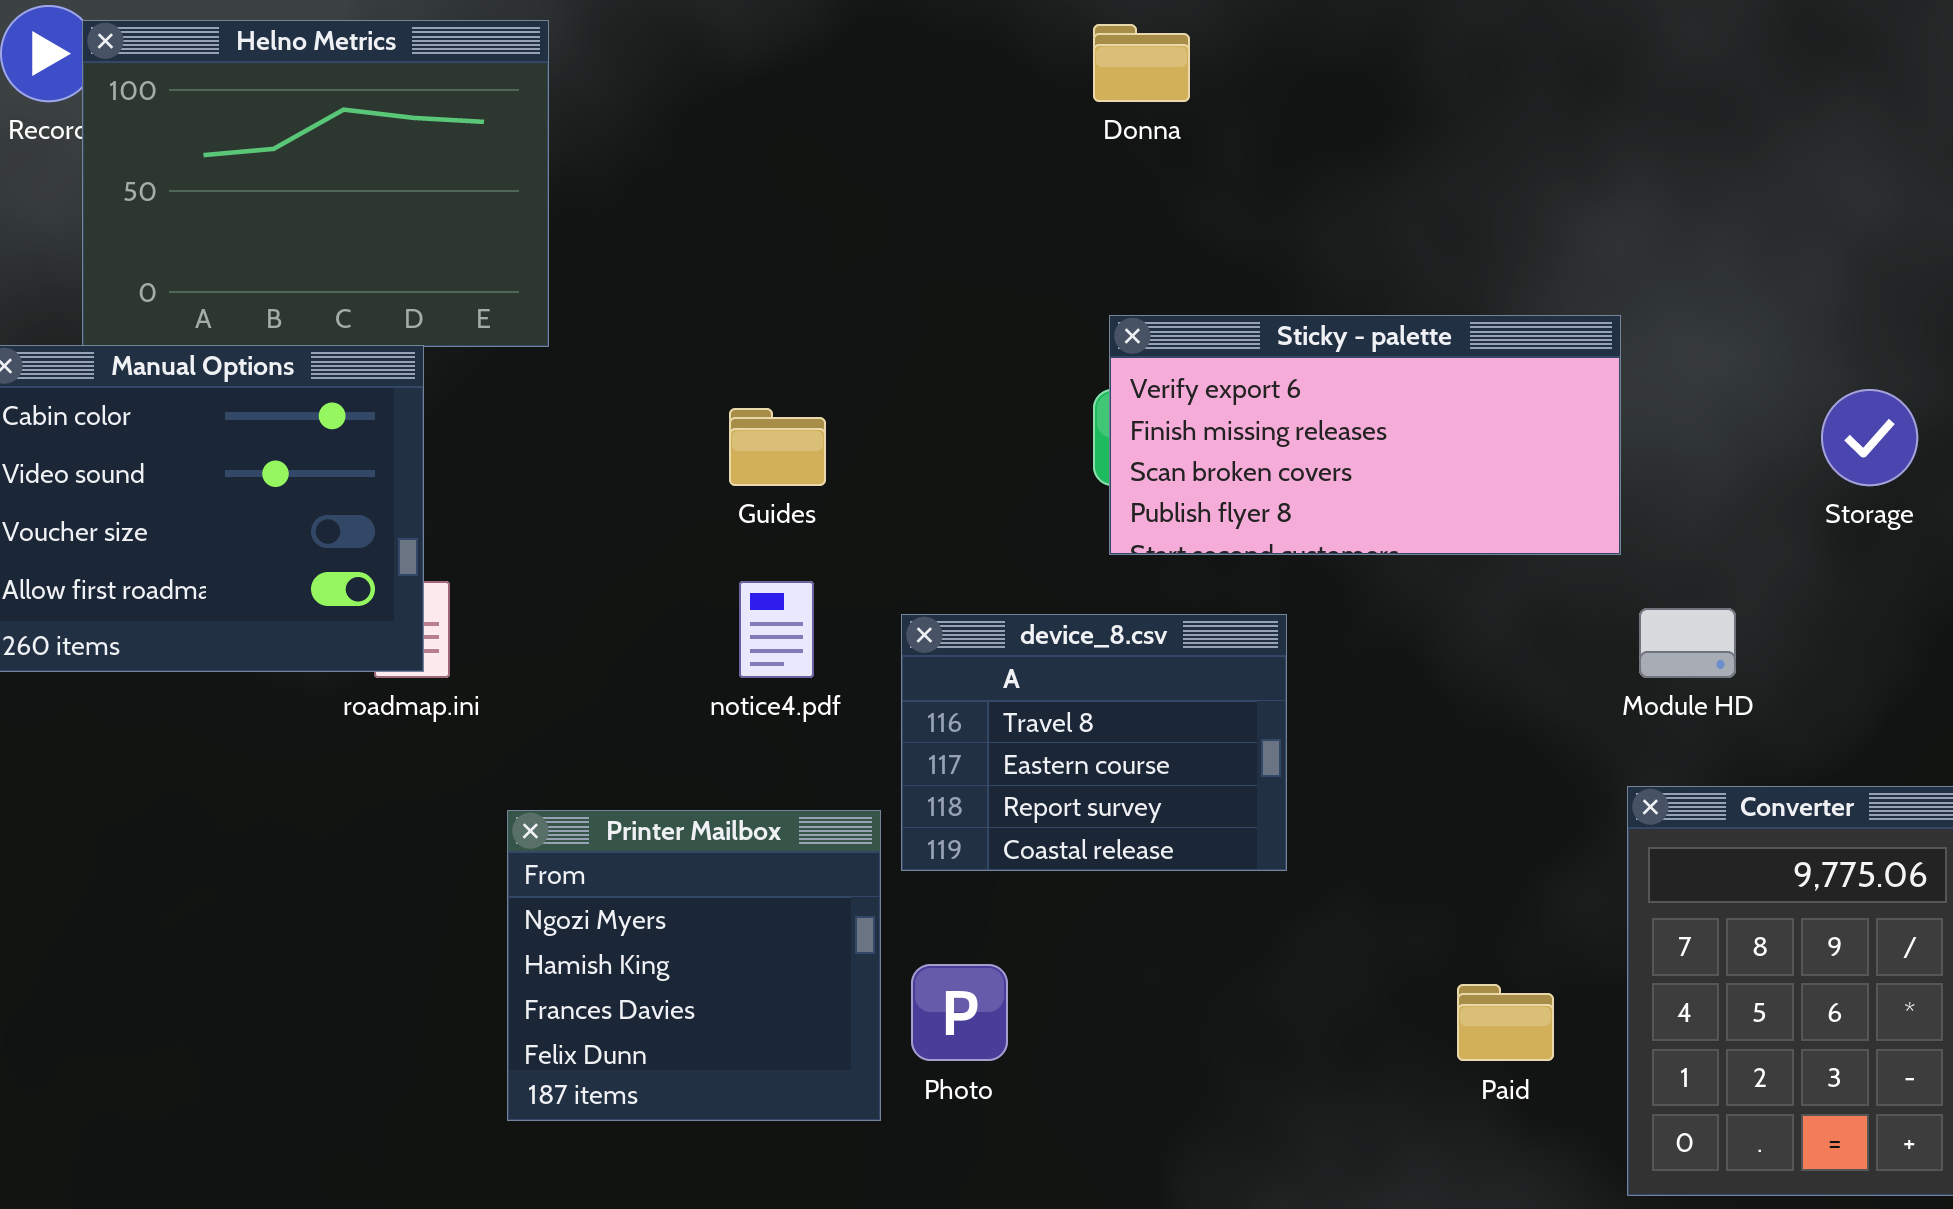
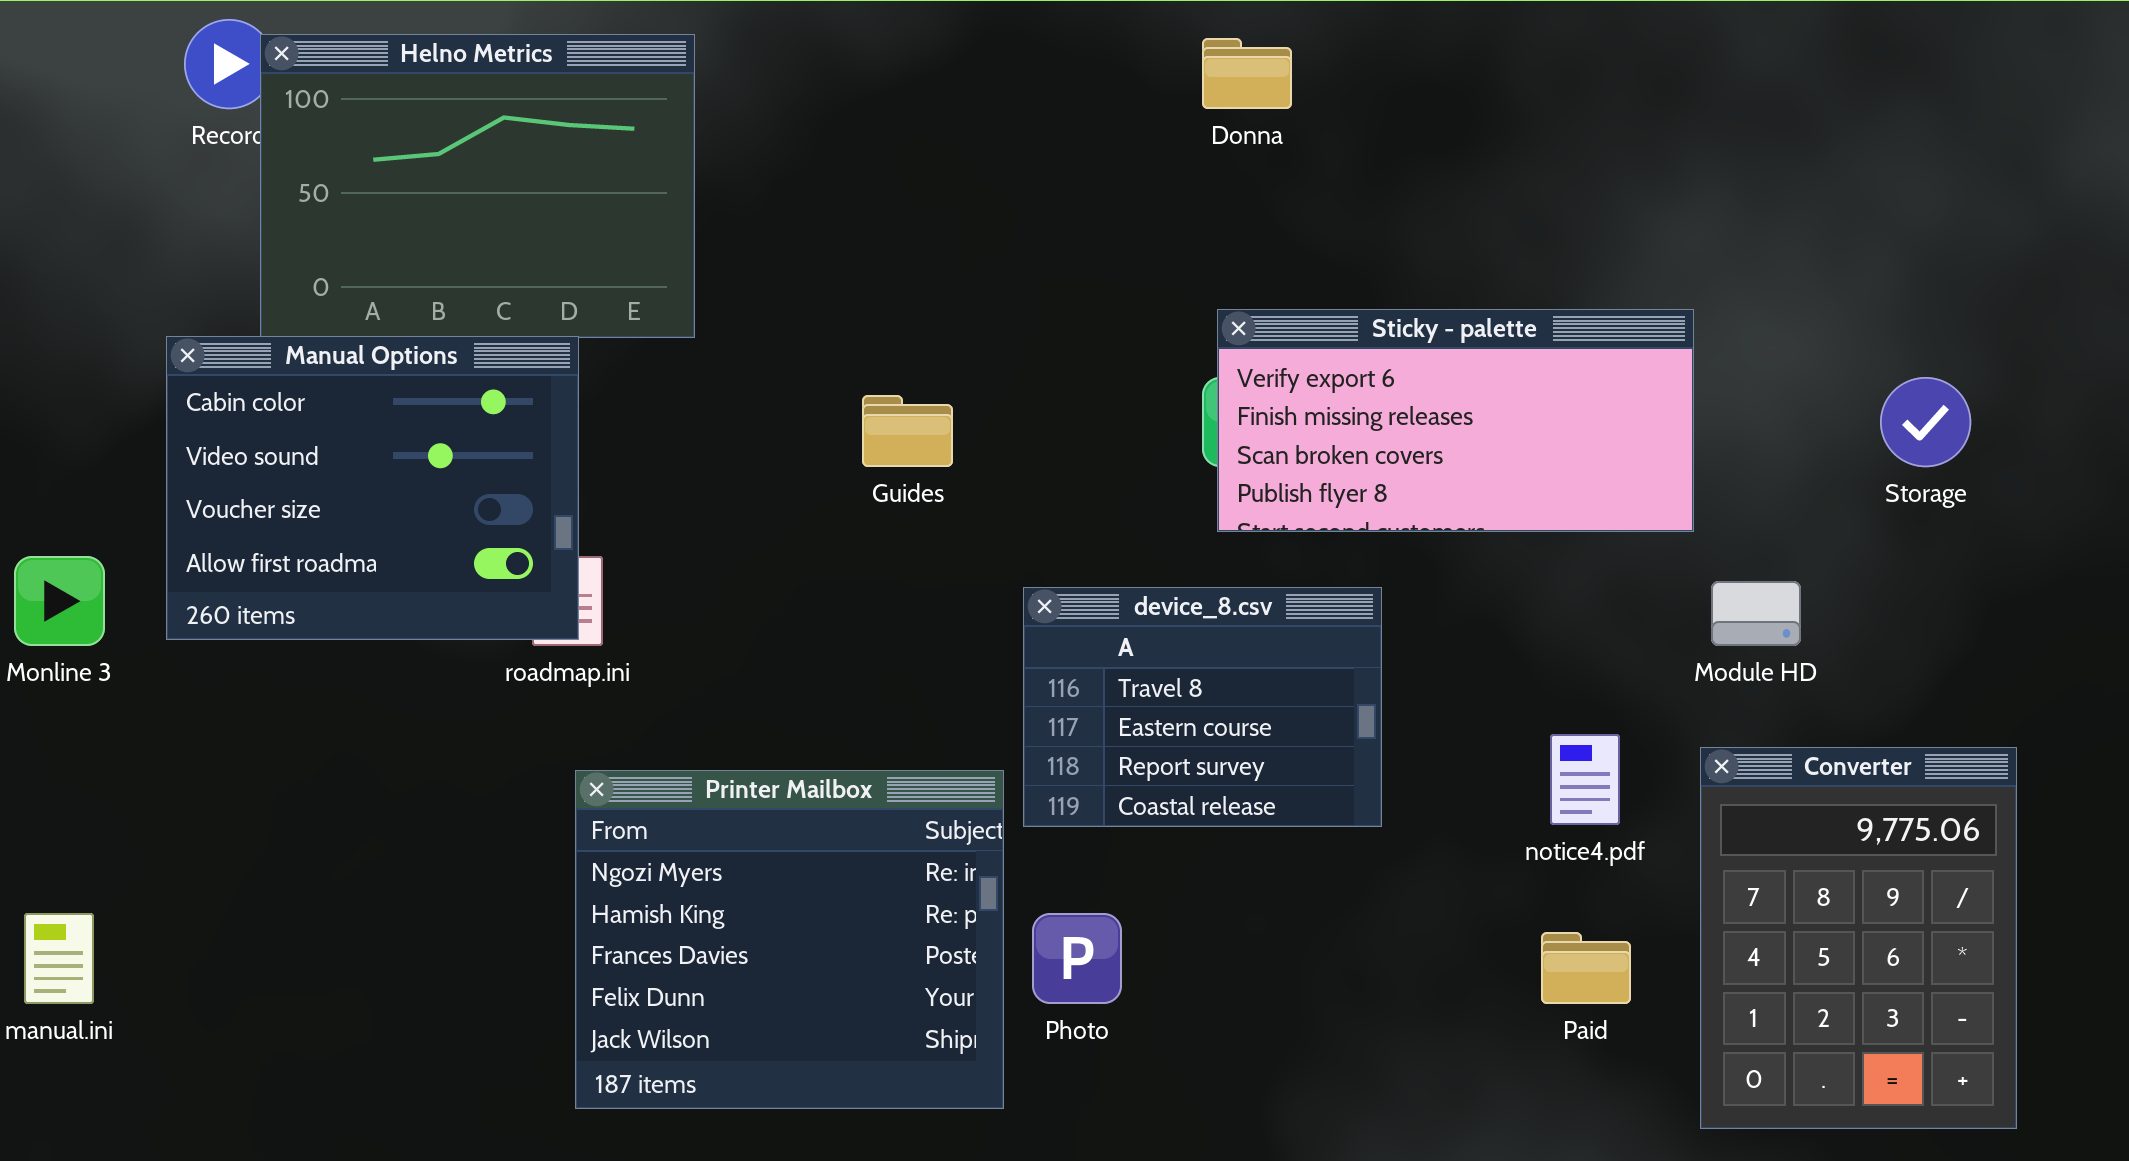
notice4.pdf: [739,581,814,678] -> [1550,734,1620,825], moved
Printer Mailbox: [507,810,881,1121] -> [575,770,1004,1109], resized

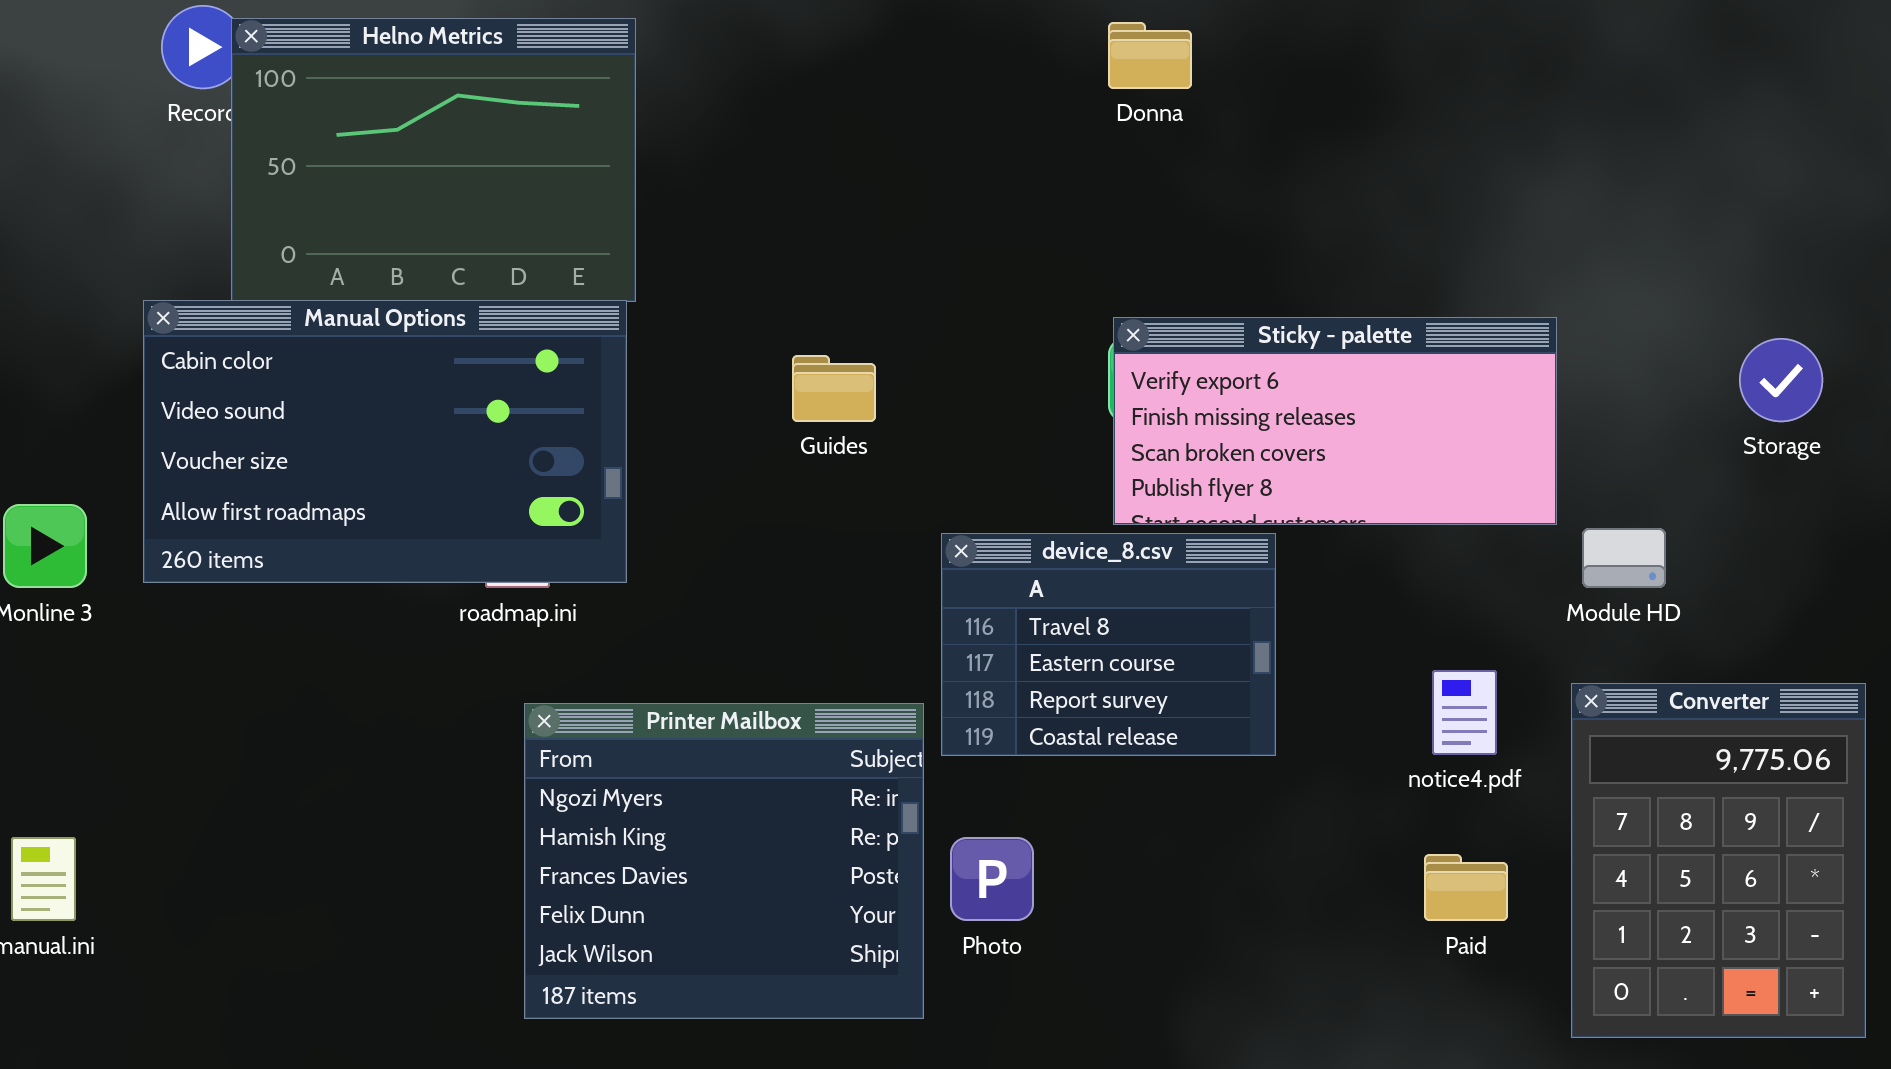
Sticky - palette: [1217,309,1694,532] -> [1113,317,1557,525], moved
Manual Options: [166,336,579,640] -> [143,300,627,583], resized

